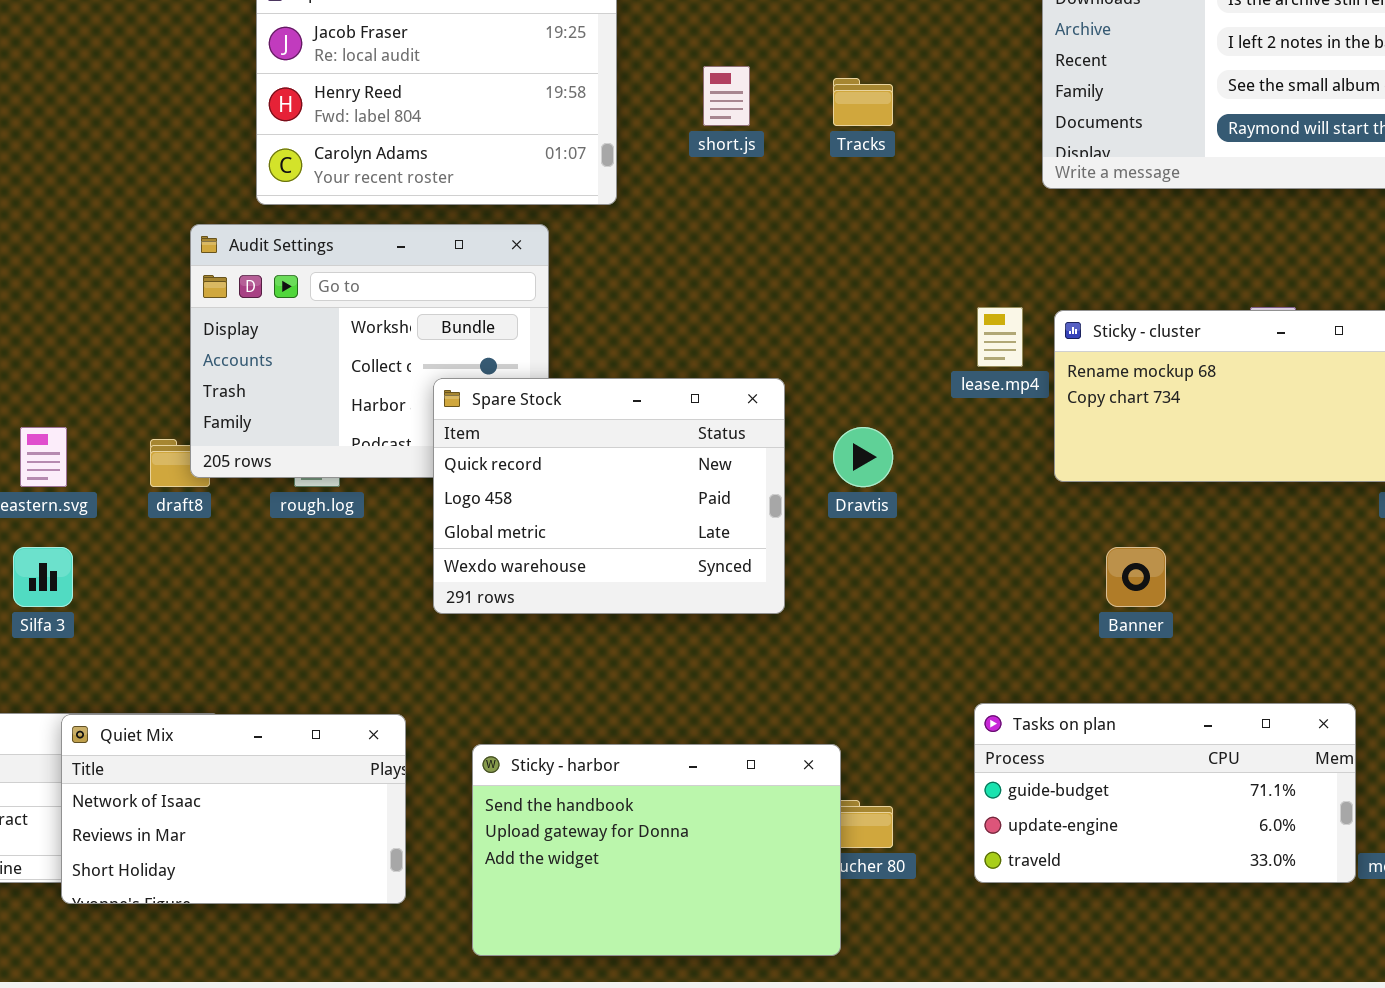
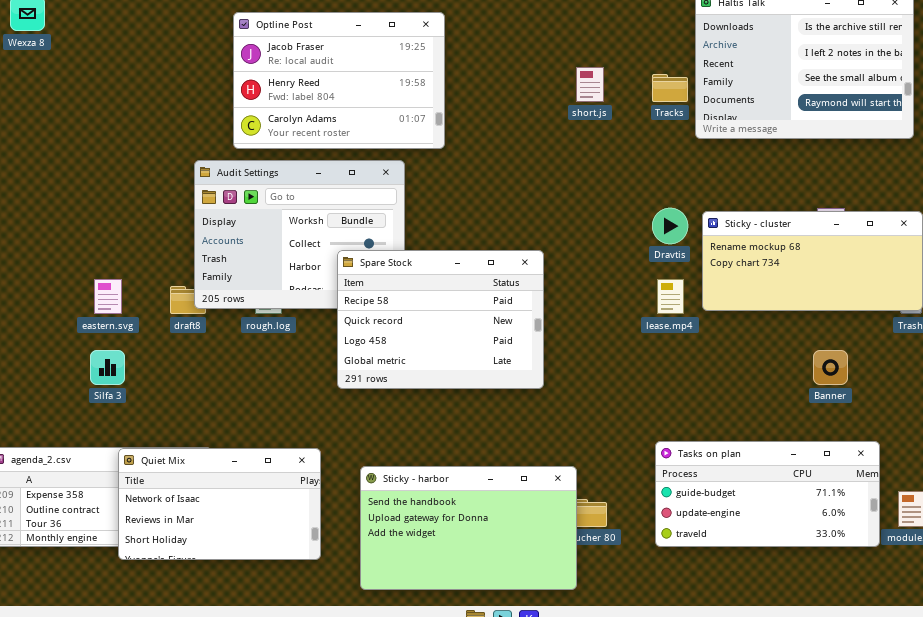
short.js: [703,66,750,126] -> [576,67,604,102], moved
Tracks: [833,78,893,126] -> [652,74,688,102], moved
lease.mp4: [977,307,1023,367] -> [657,279,684,314], moved
Spare Stock: [433,378,785,614] -> [337,250,544,389], scrolled up 1 row
Dravtis: [833,427,893,487] -> [652,208,688,244], moved
Banner: [1106,547,1166,607] -> [813,350,848,385], moved

